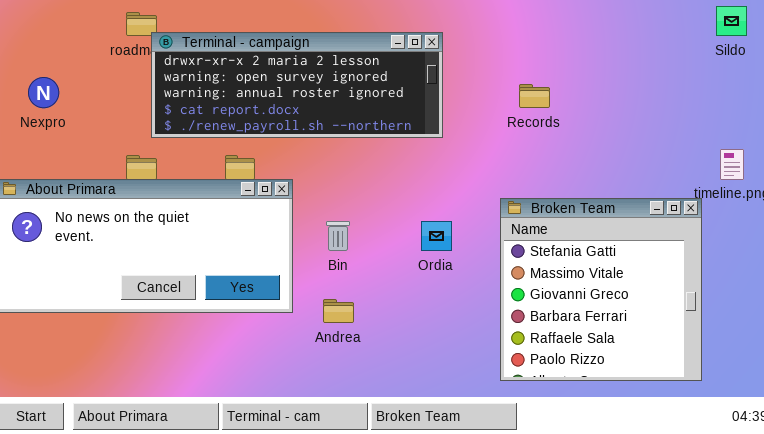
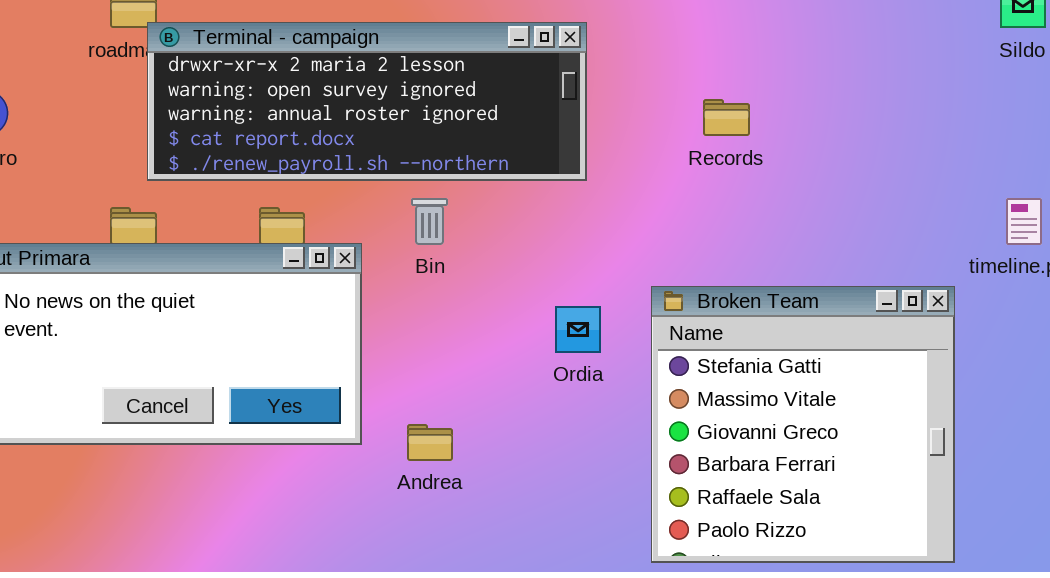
Broken Team: [500,198,702,381] -> [651,286,955,563], moved
Bin: [326,221,350,251] -> [411,198,448,245], moved

